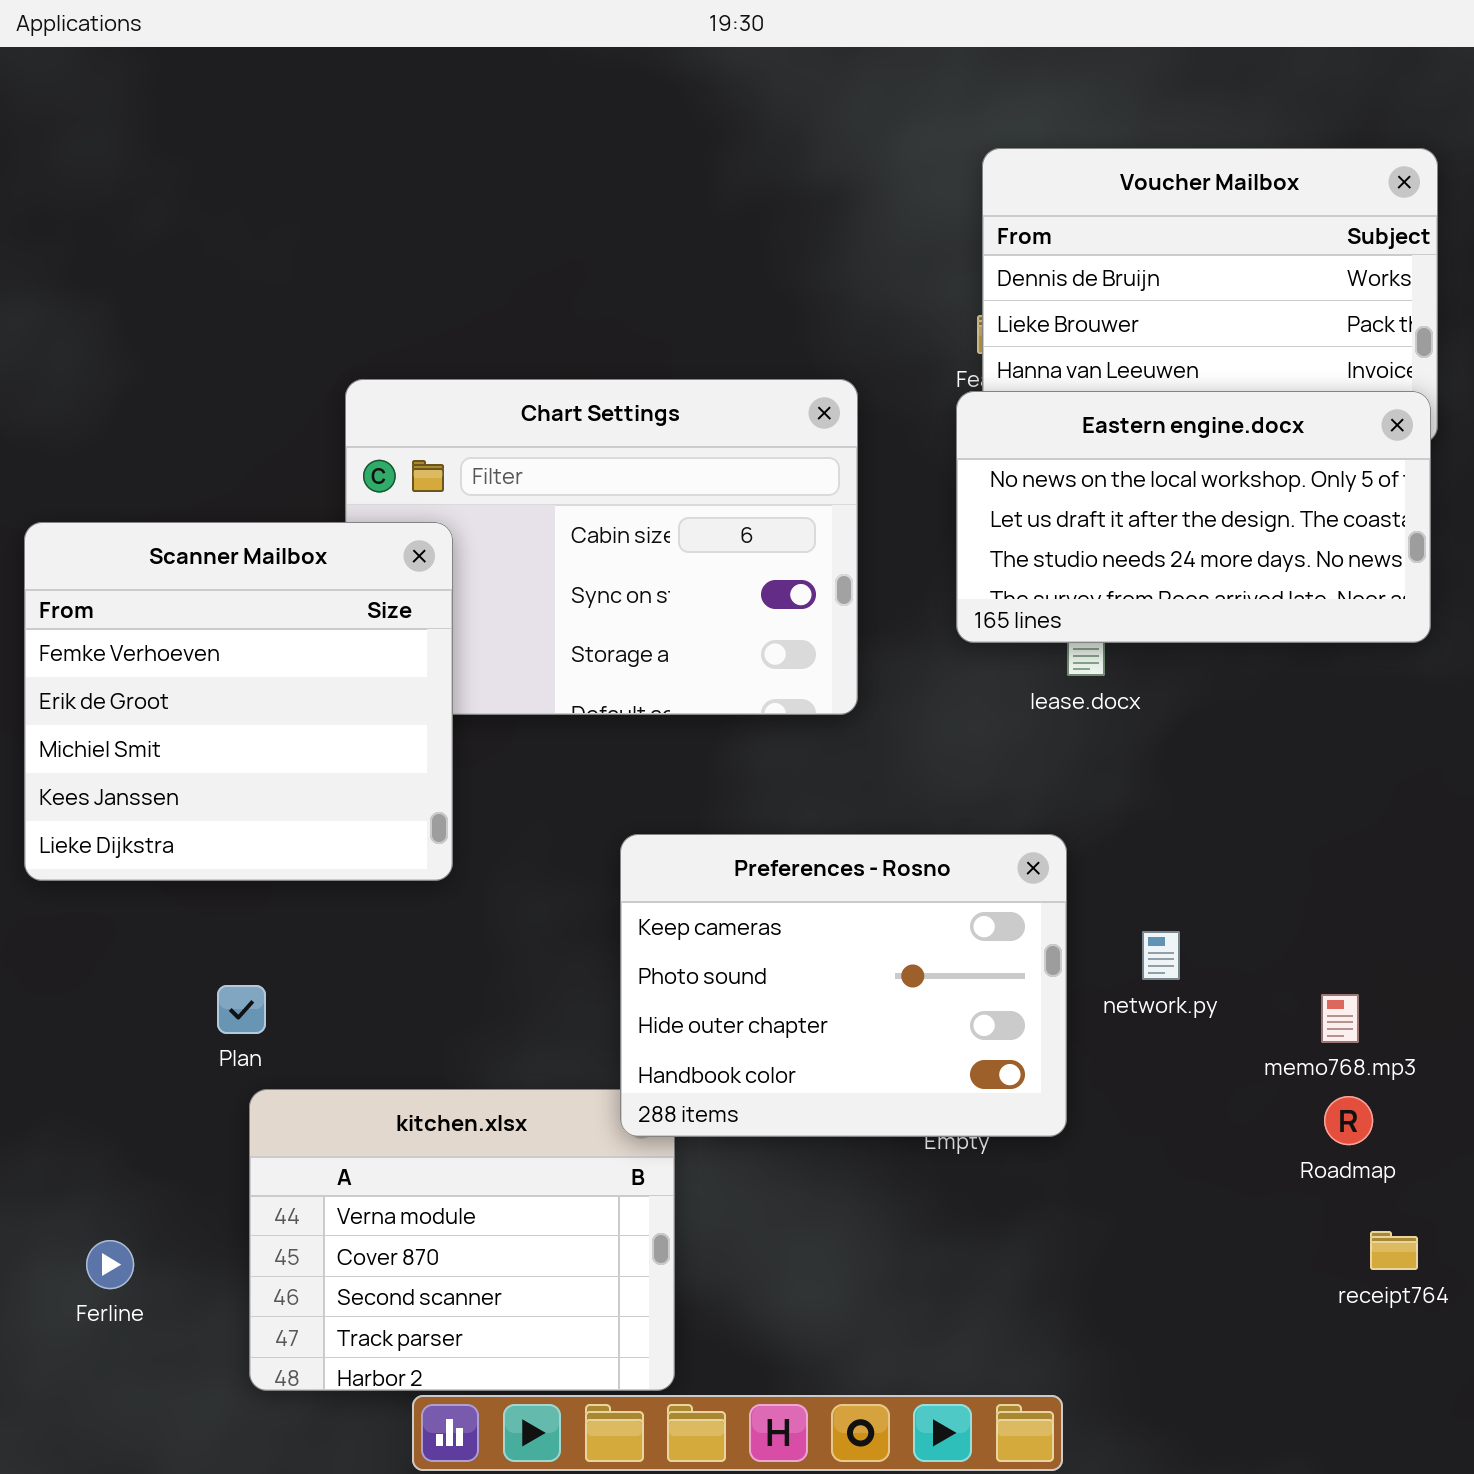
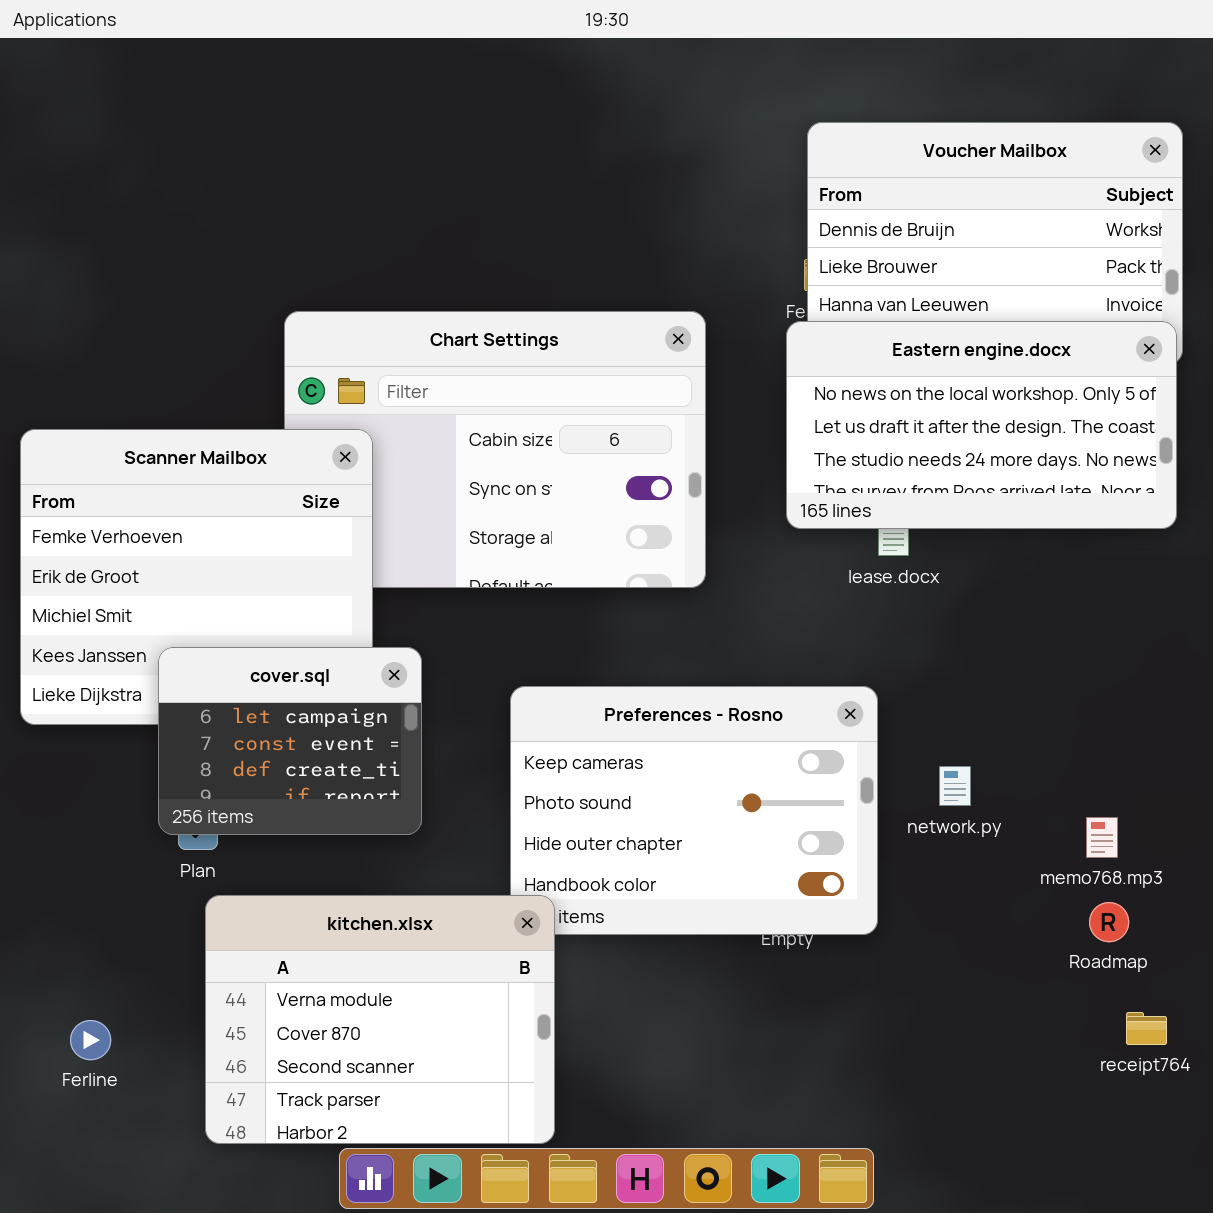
cover.sql: none -> [158,647,422,835], opened
kitchen.xlsx: [249,1089,675,1391] -> [205,895,555,1144], raised

